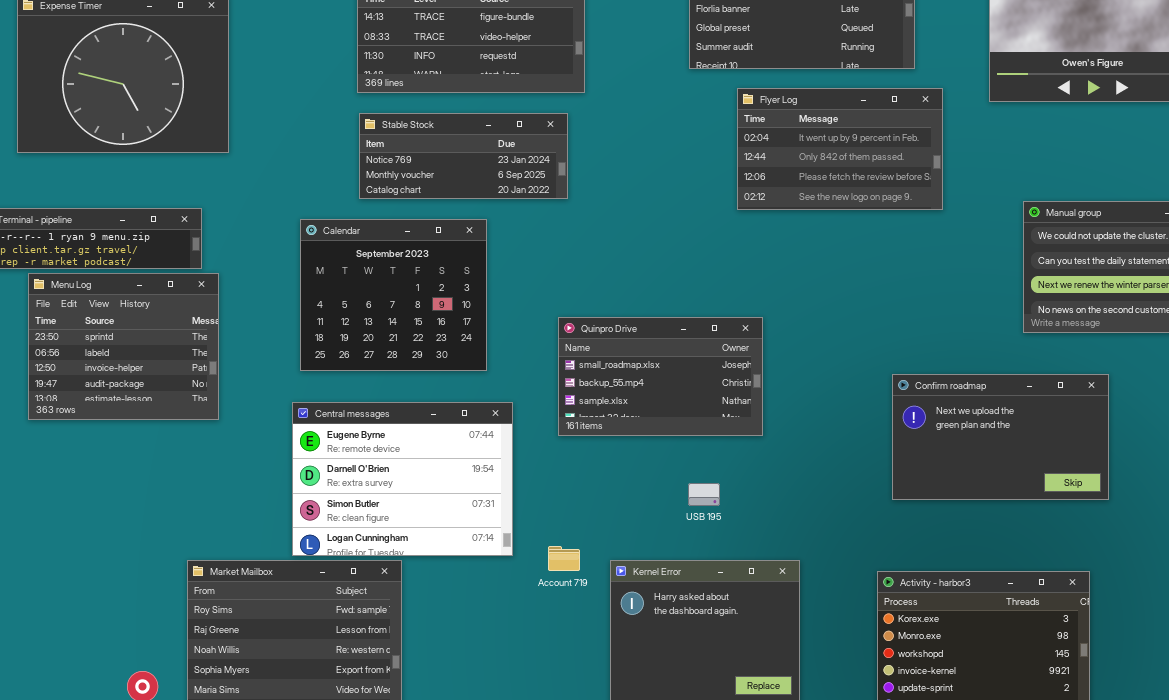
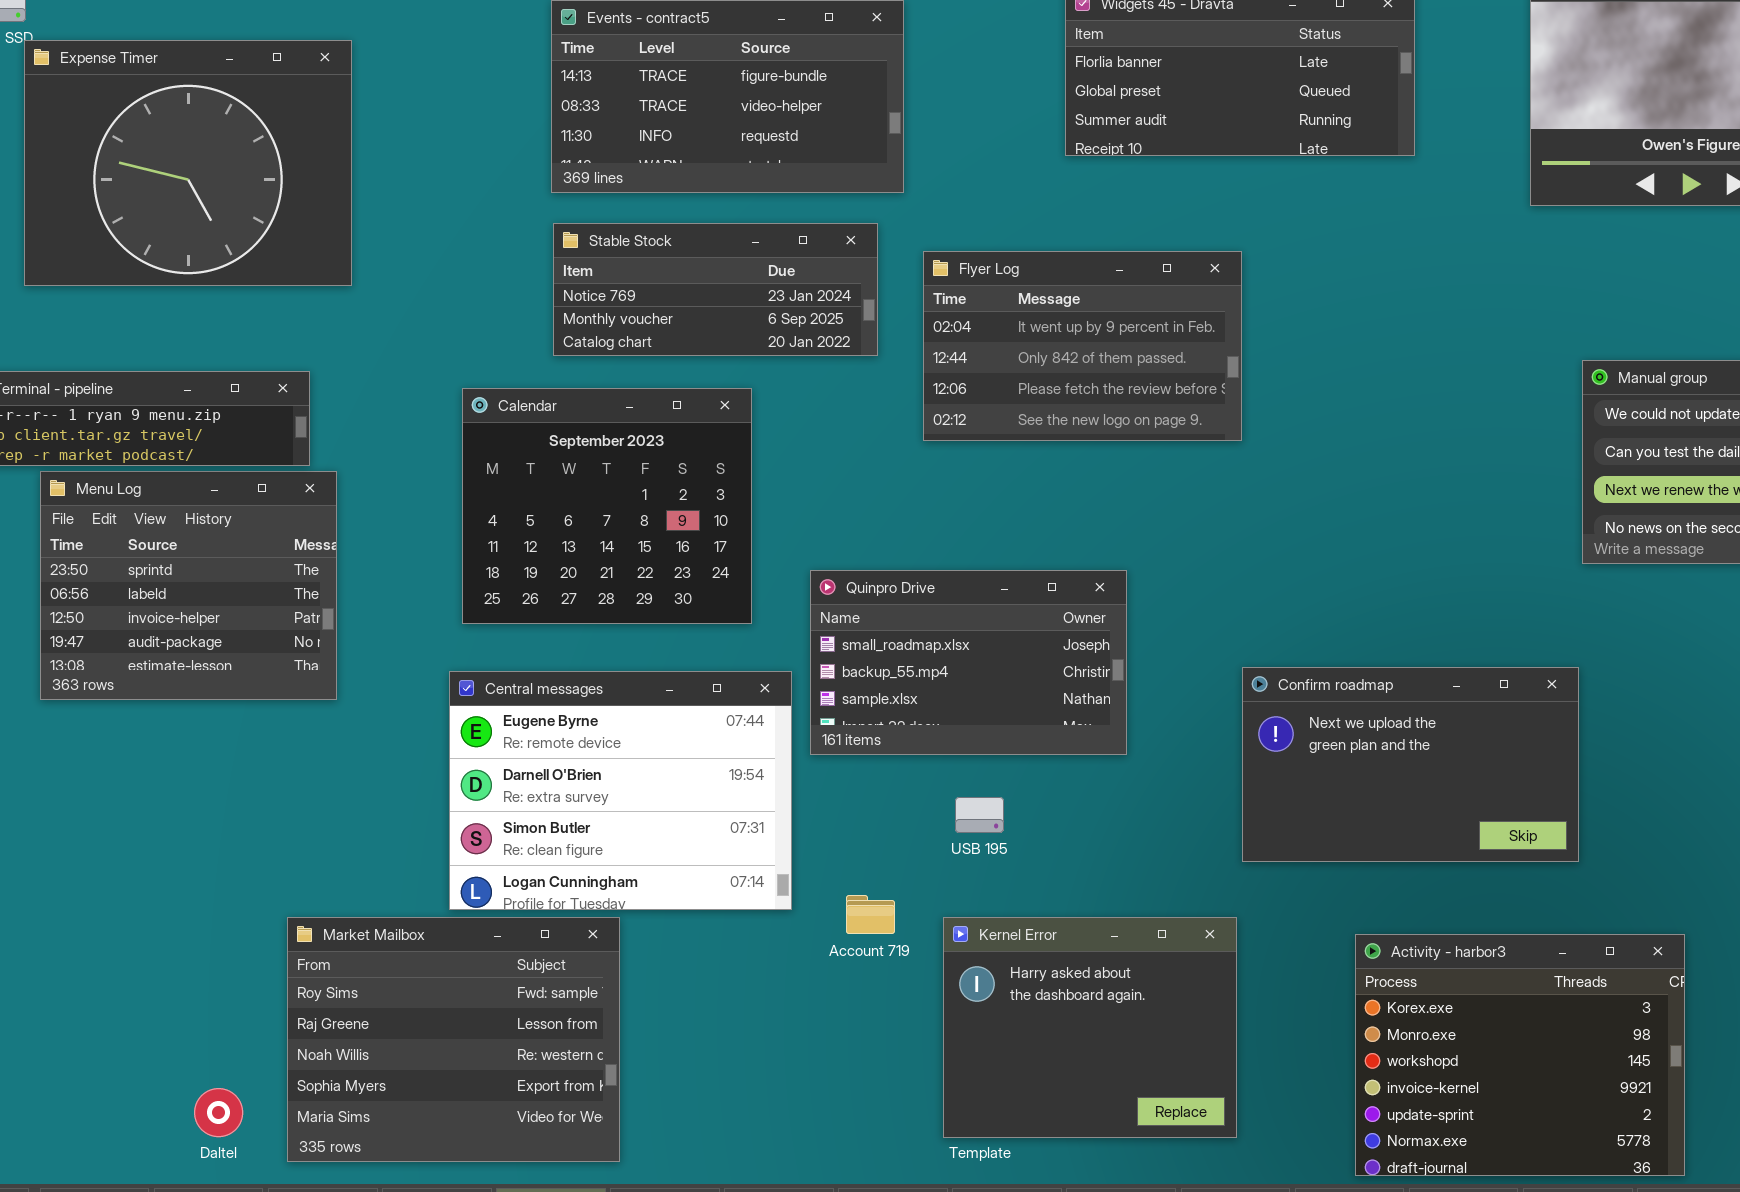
Flyer Log: [737,88,943,210] -> [923,251,1242,441], moved
Quinpro Drive: [558,317,763,436] -> [810,570,1127,755], moved
Confirm roadmap: [892,374,1109,500] -> [1242,667,1579,862], moved
USB 195: [688,483,720,506] -> [955,797,1004,833], moved

